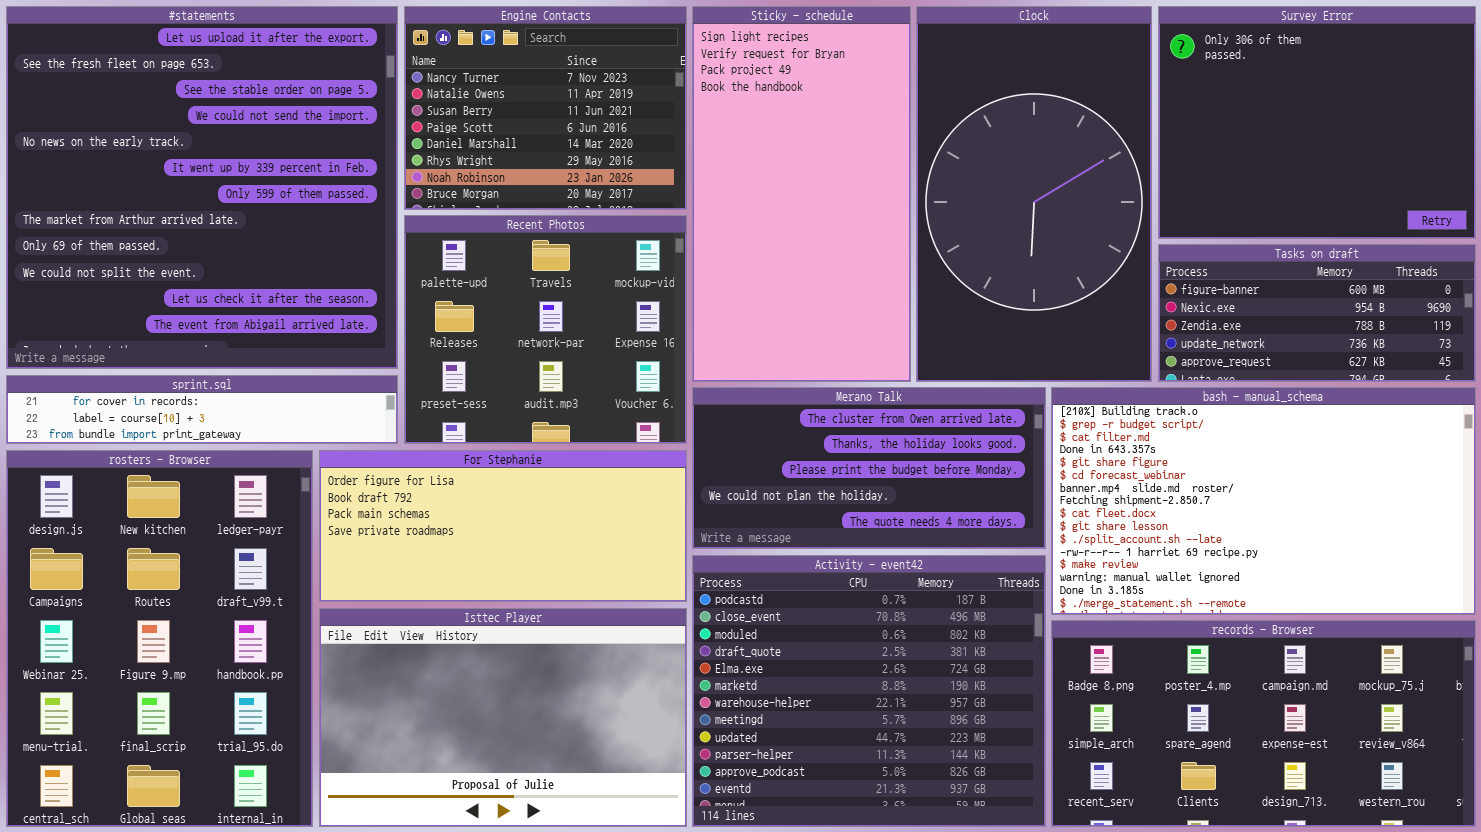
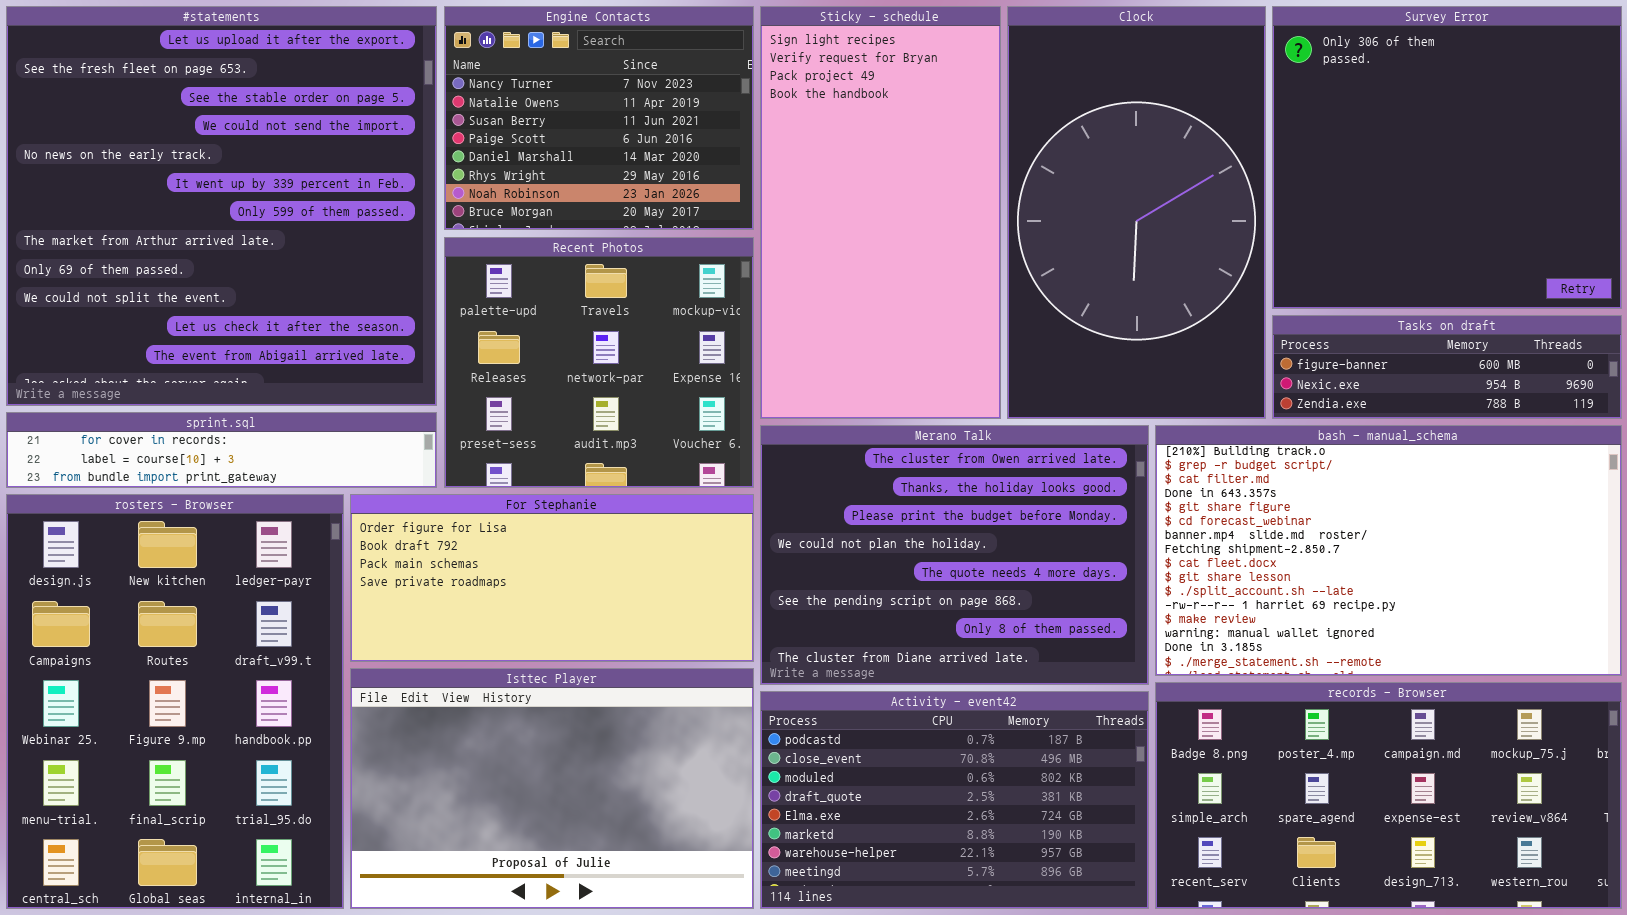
Survey Error: [1158,6,1476,239] -> [1272,6,1622,309], resized
Tasks on draft: [1158,244,1476,382] -> [1272,315,1622,419], resized
Merano Talk: [692,387,1046,549] -> [760,425,1149,685], resized
Activity - event42: [692,555,1046,827] -> [760,691,1149,909], resized

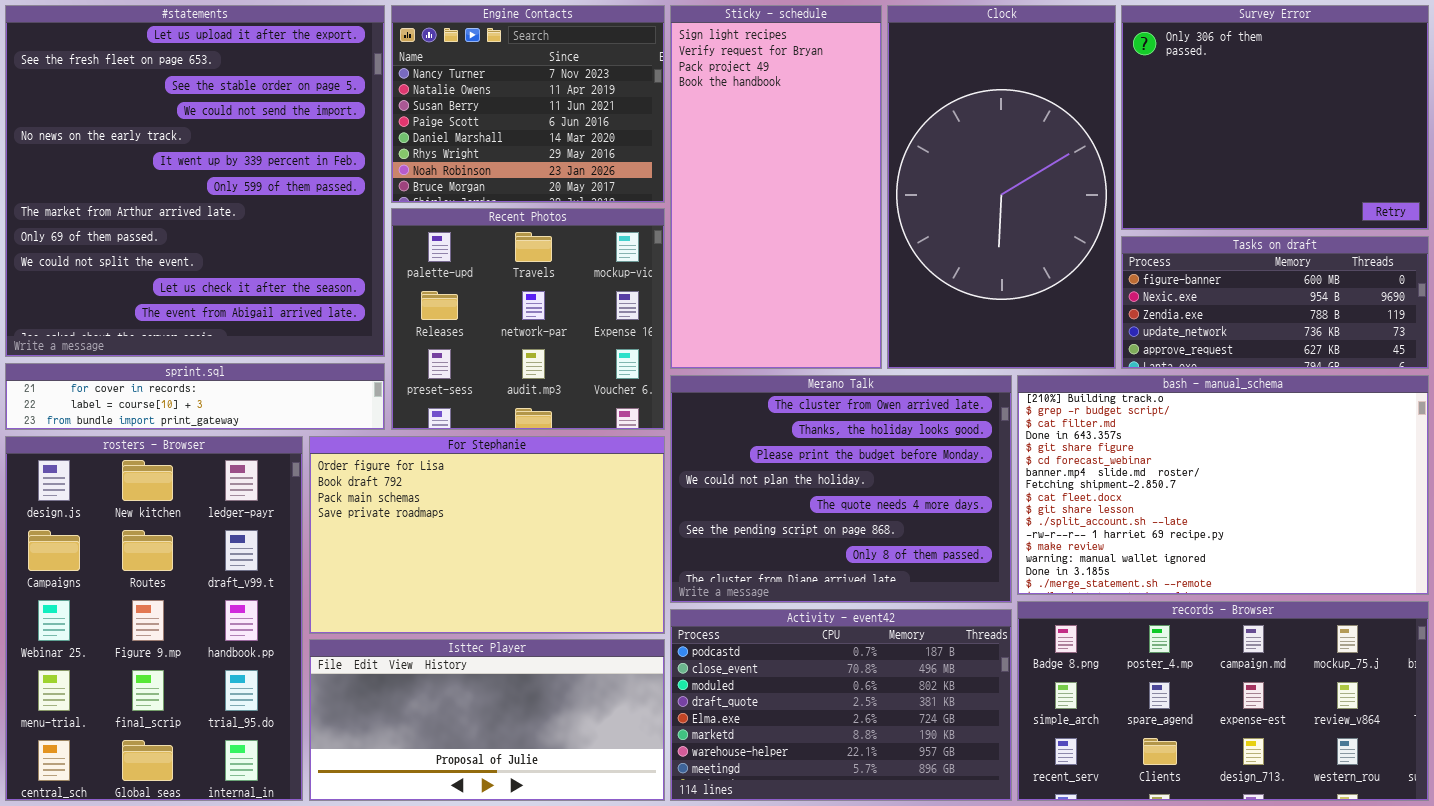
Survey Error: [1272,6,1622,309] -> [1121,5,1429,230], resized
Tasks on draft: [1272,315,1622,419] -> [1121,236,1429,369], resized
For Stephanie: [350,494,754,662] -> [309,436,665,634], resized
Isttec Player: [350,668,754,909] -> [309,639,665,801], resized

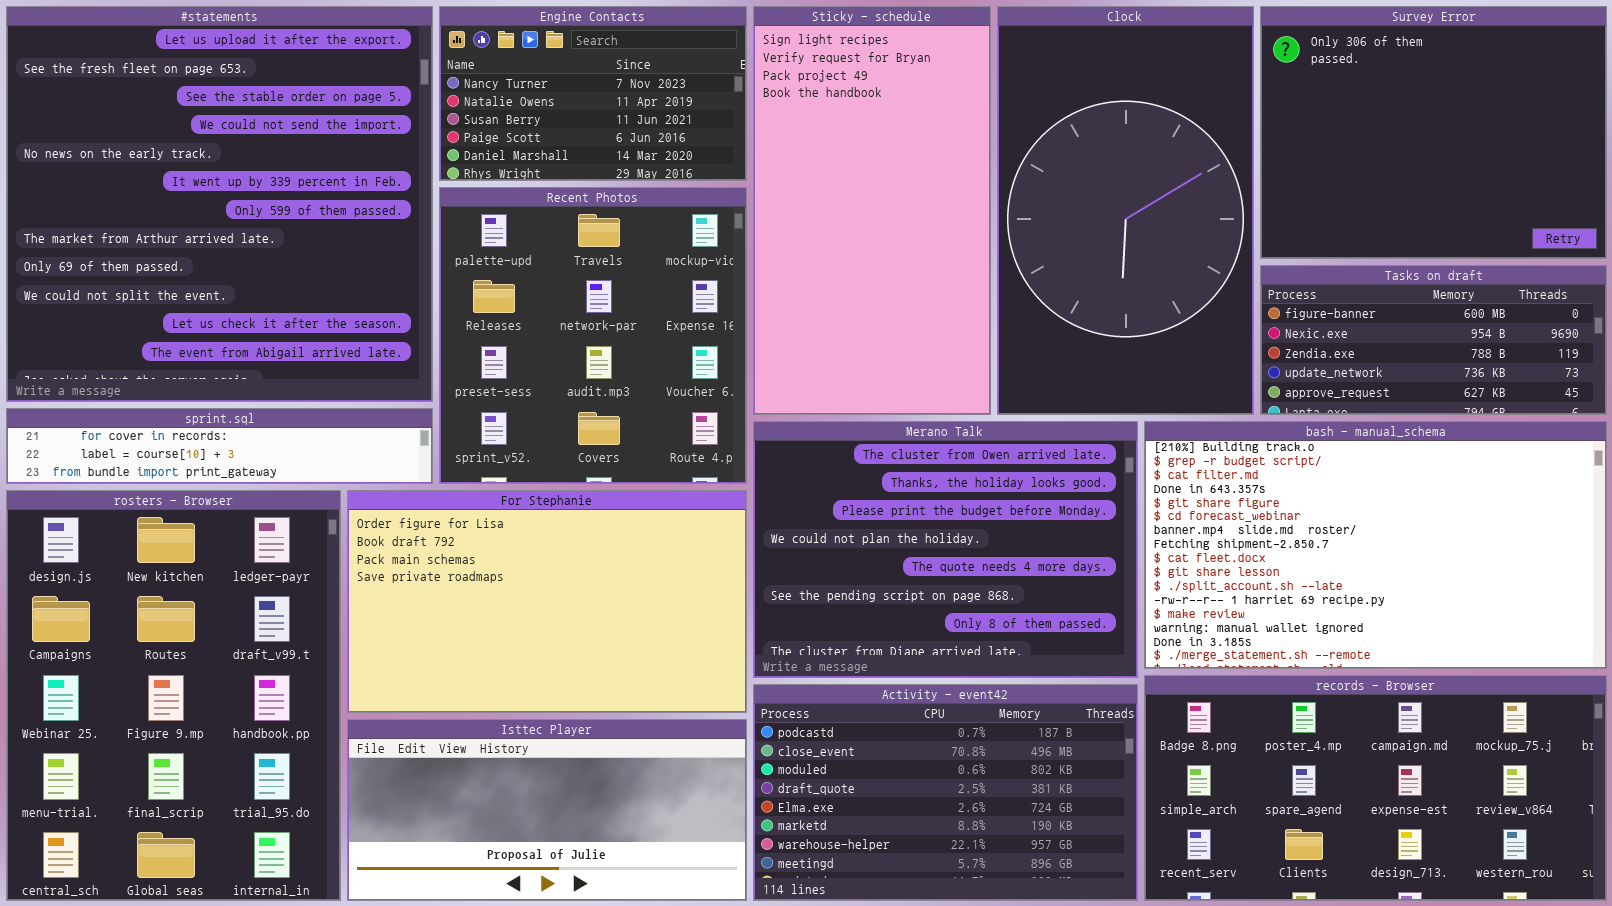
Engine Contacts: [391,5,665,203] -> [439,6,747,181], resized
Recent Photos: [391,208,665,430] -> [439,187,747,484], resized

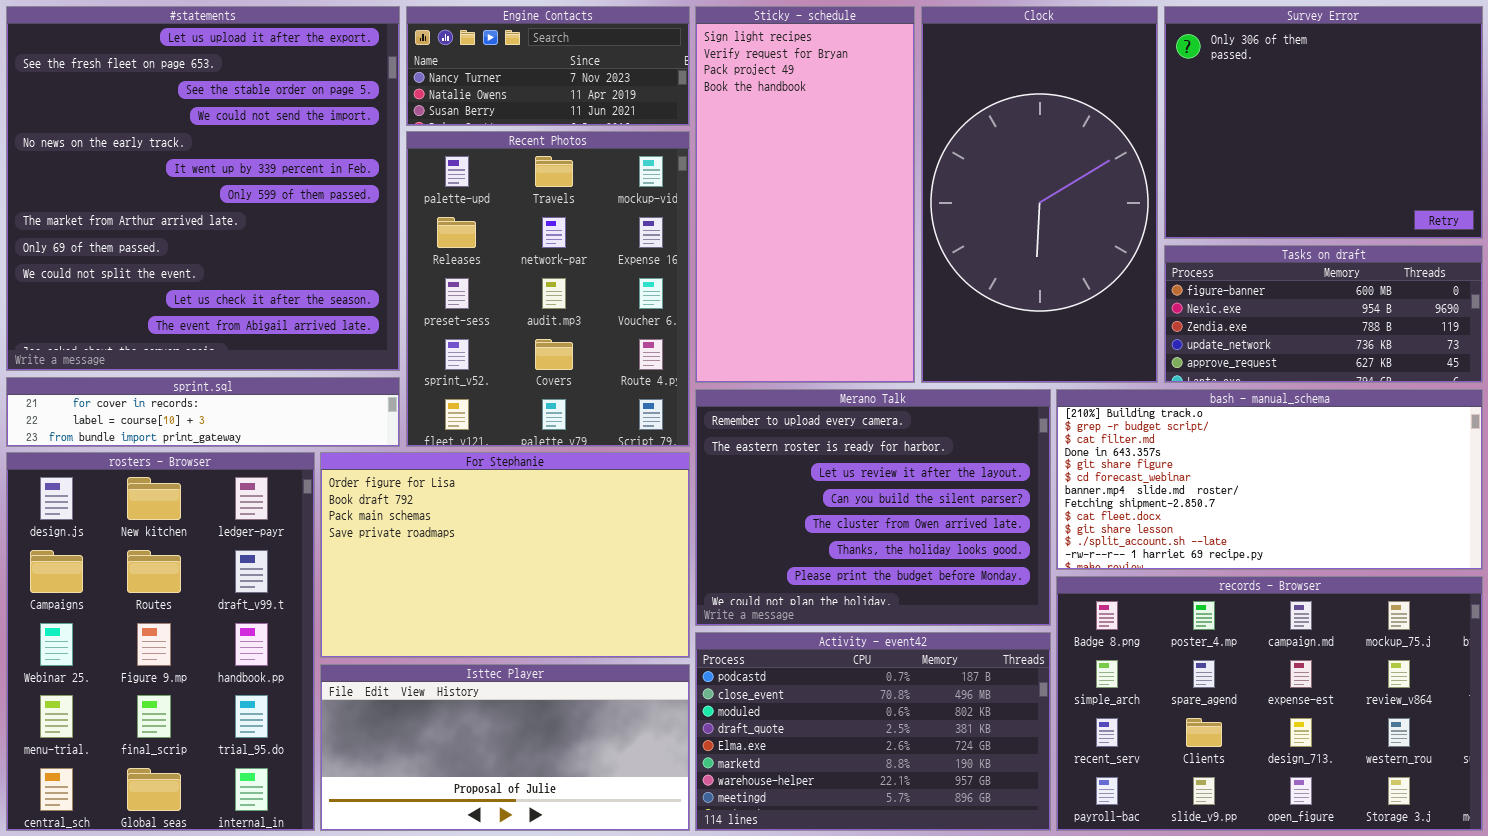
Engine Contacts: [439,6,747,181] -> [406,6,690,126], resized
Recent Photos: [439,187,747,484] -> [406,131,690,447], resized
Merano Talk: [753,421,1138,678] -> [695,389,1051,626], scrolled up 4 rows
bash - manual_schema: [1144,421,1607,669] -> [1056,389,1483,570], resized
records - Browser: [1144,675,1607,901] -> [1056,576,1483,831], resized

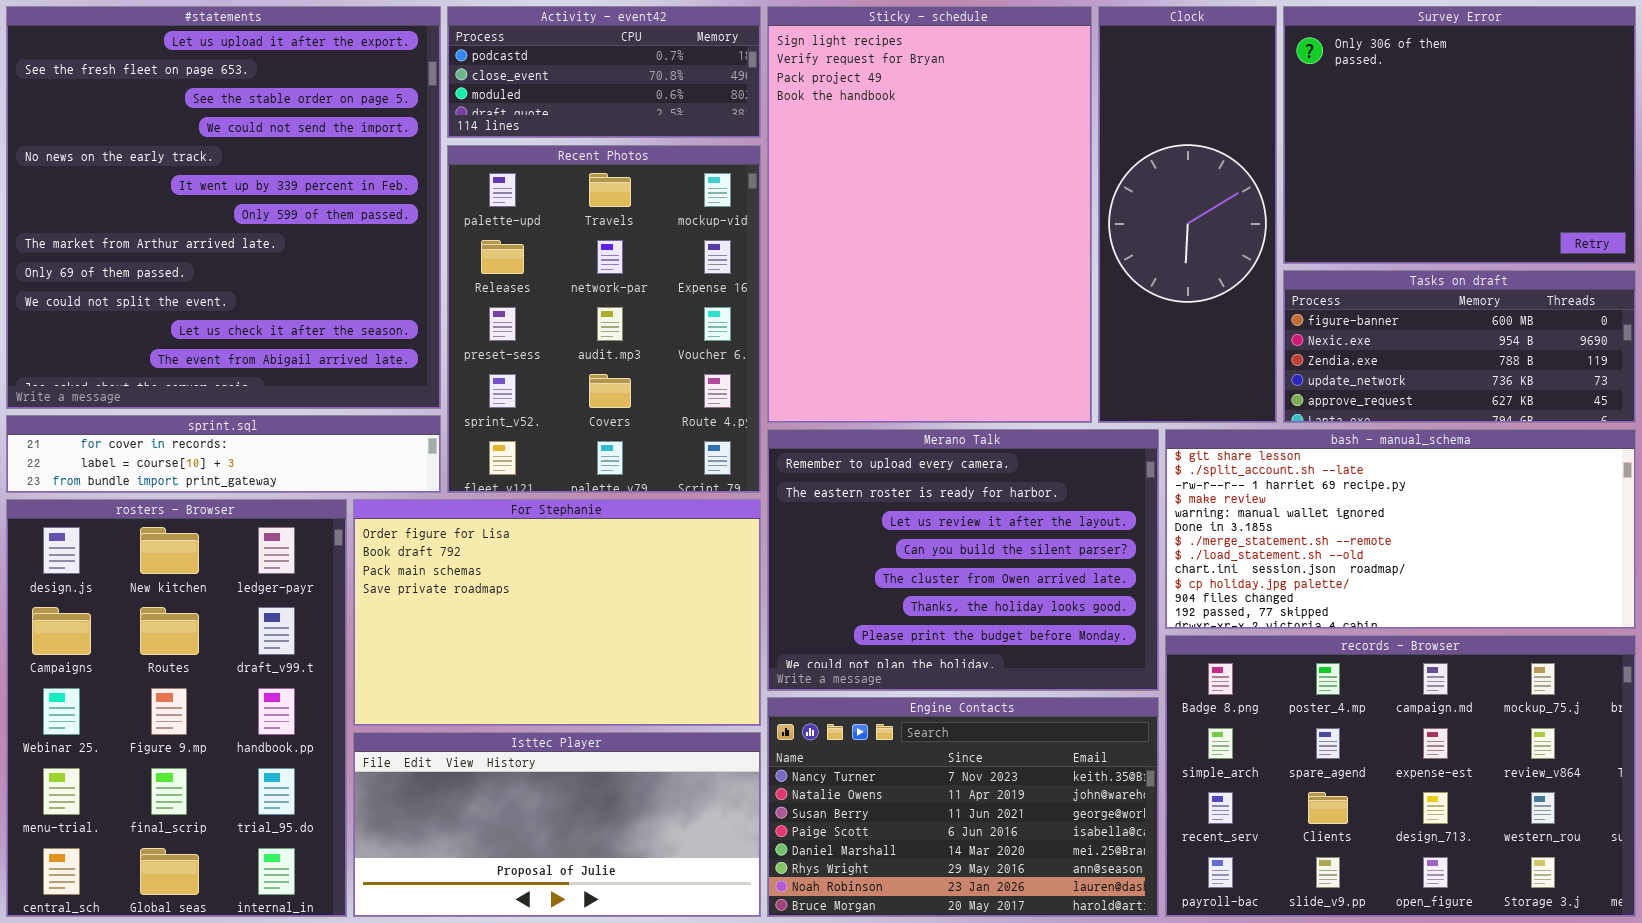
Engine Contacts: [406,6,690,126] -> [767,697,1159,917], moved, resized
Sticky - schedule: [695,6,915,383] -> [767,6,1092,423], resized
Clock: [921,6,1158,383] -> [1098,6,1277,423], resized
bash - manual_schema: [1056,389,1483,570] -> [1165,429,1636,629], scrolled down 9 rows
Activity - event42: [695,632,1051,831] -> [447,6,761,138], moved, resized

